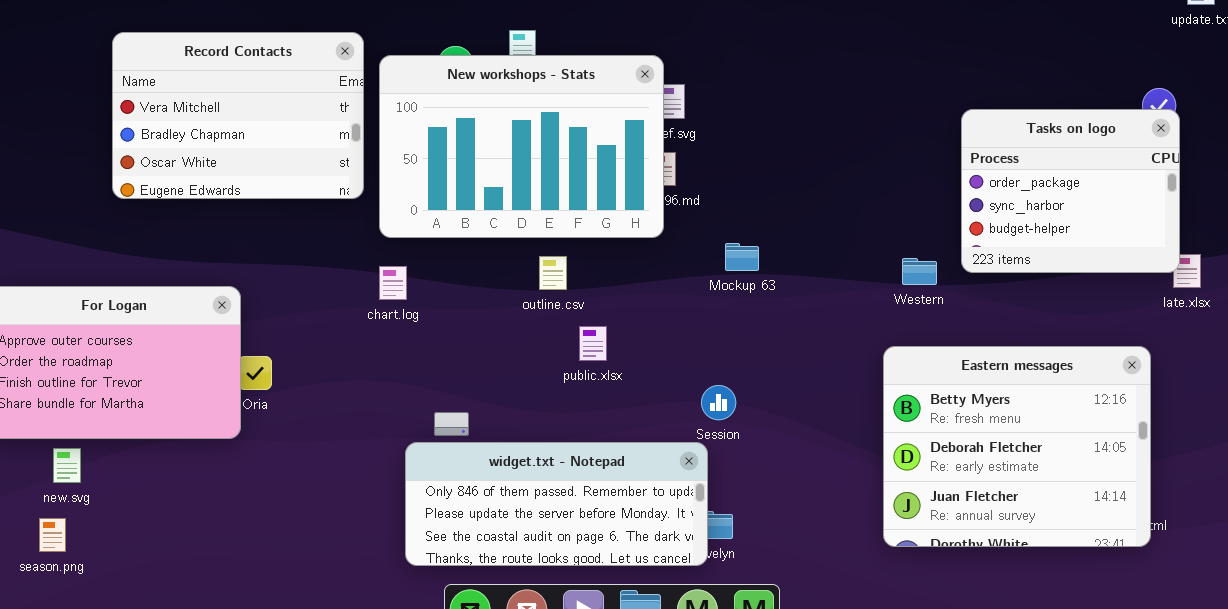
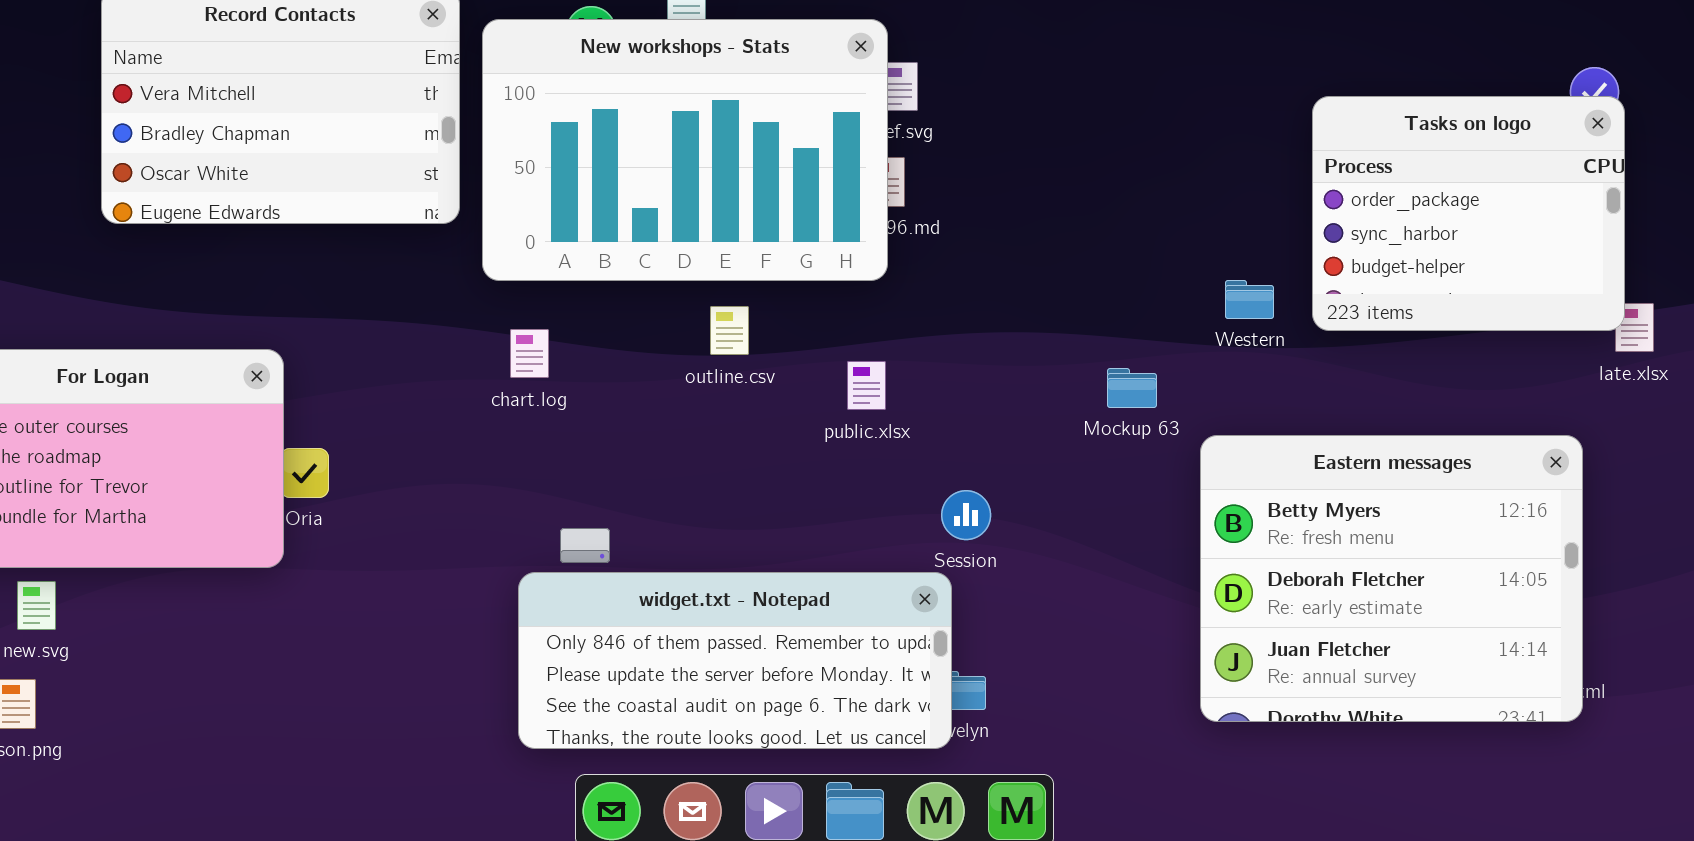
Mockup 63: [725,243,759,271] -> [1107,368,1157,408], moved
Western: [902,258,937,285] -> [1225,280,1274,319], moved
chart.log: [379,266,407,300] -> [510,329,549,378], moved
public.xlsx: [579,326,607,361] -> [847,361,886,410], moved

